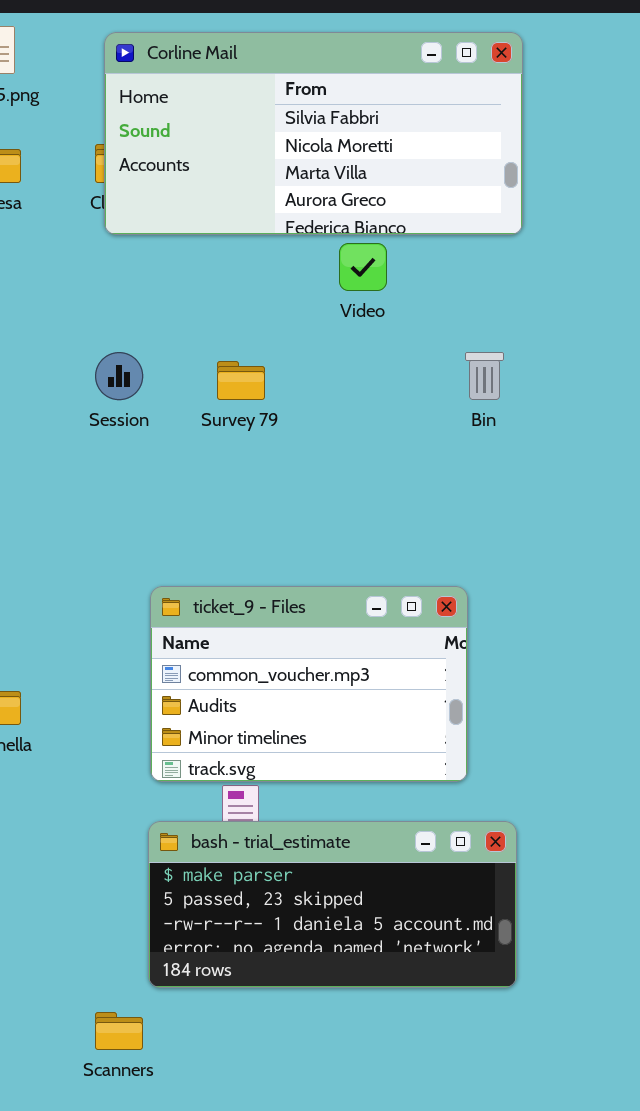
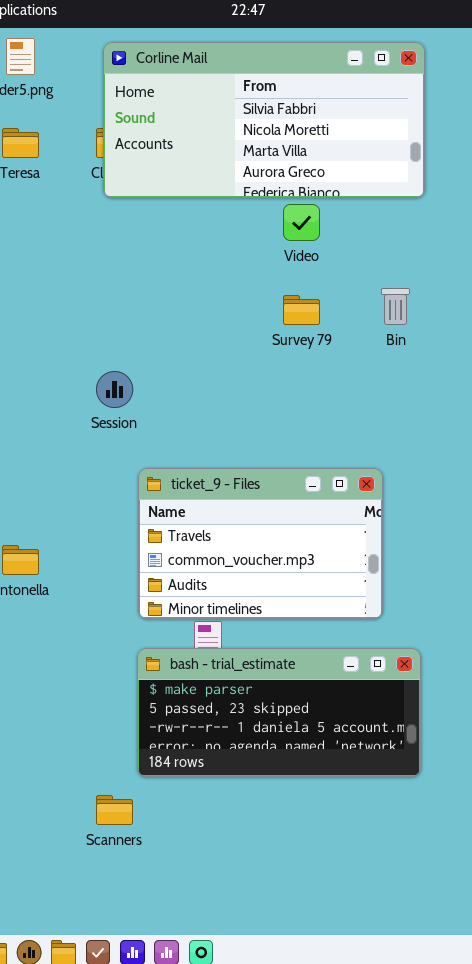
Session: [95,352,143,400] -> [96,371,133,408], moved
Survey 79: [217,361,265,400] -> [283,295,320,325], moved
ticket_9 - Files: [150,586,468,782] -> [138,468,383,619], scrolled up 1 row

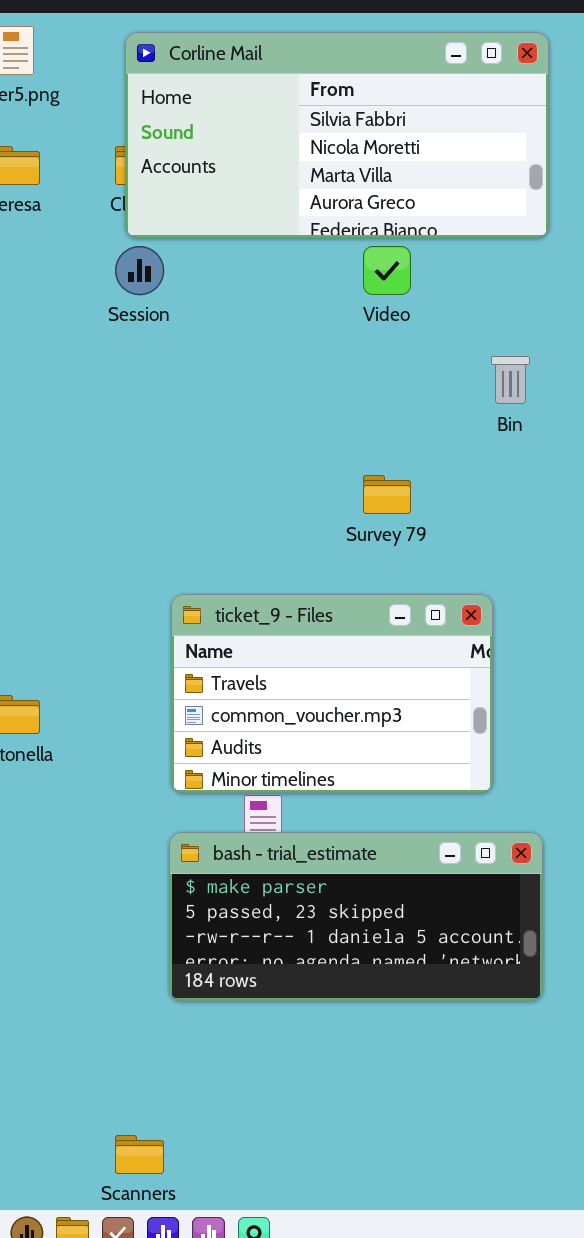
Survey 79: [283,295,320,325] -> [363,475,411,514], moved
Session: [96,371,133,408] -> [115,246,164,295], moved
Scanners: [96,795,133,825] -> [115,1135,164,1174], moved

